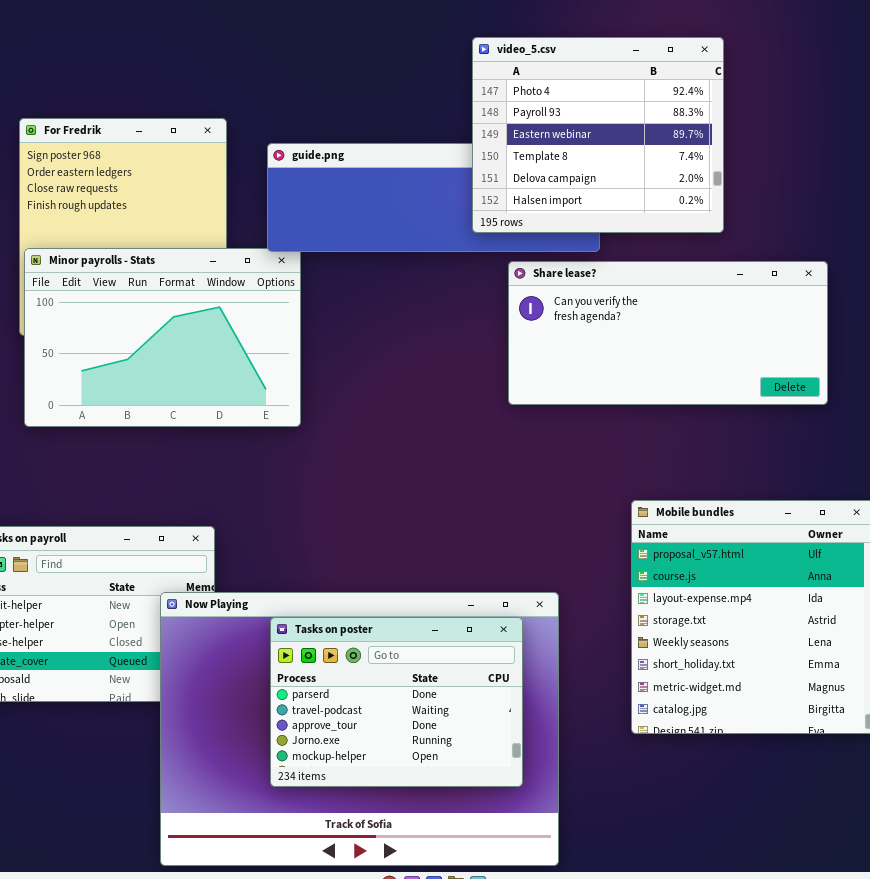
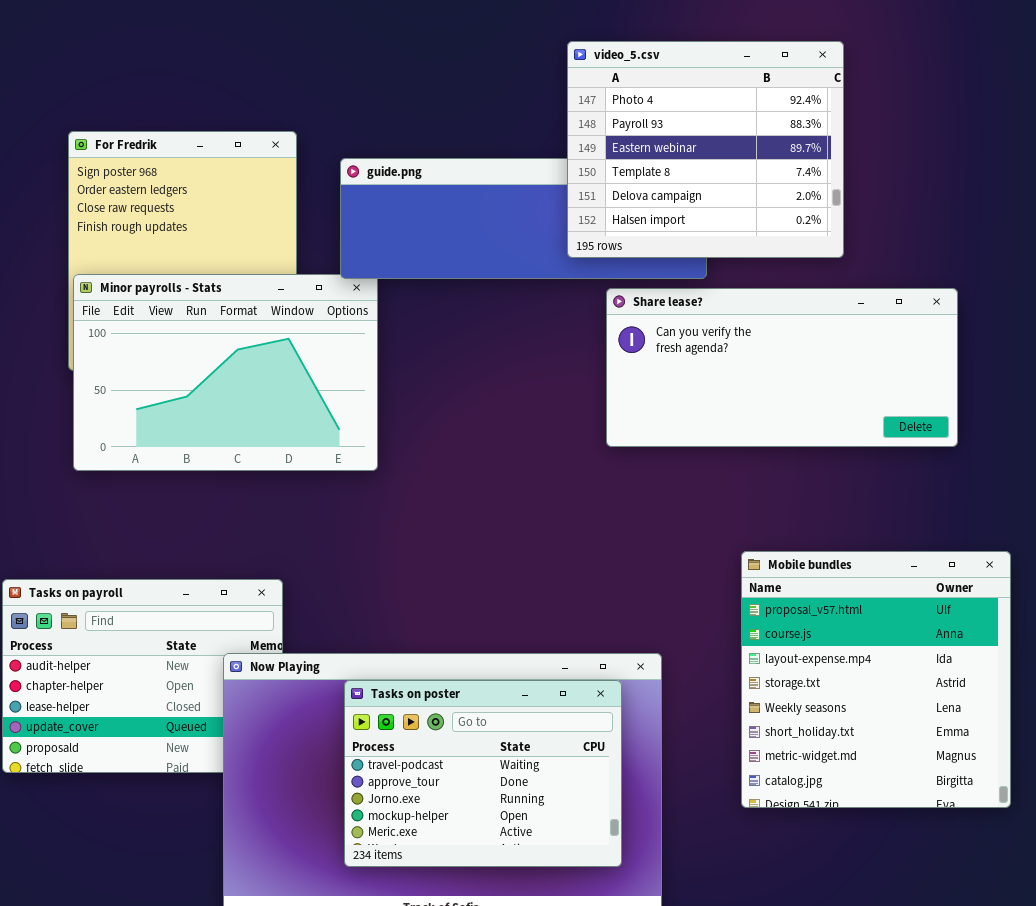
Tasks on poster: [270,617,523,787] -> [344,680,622,867], scrolled down 1 row

